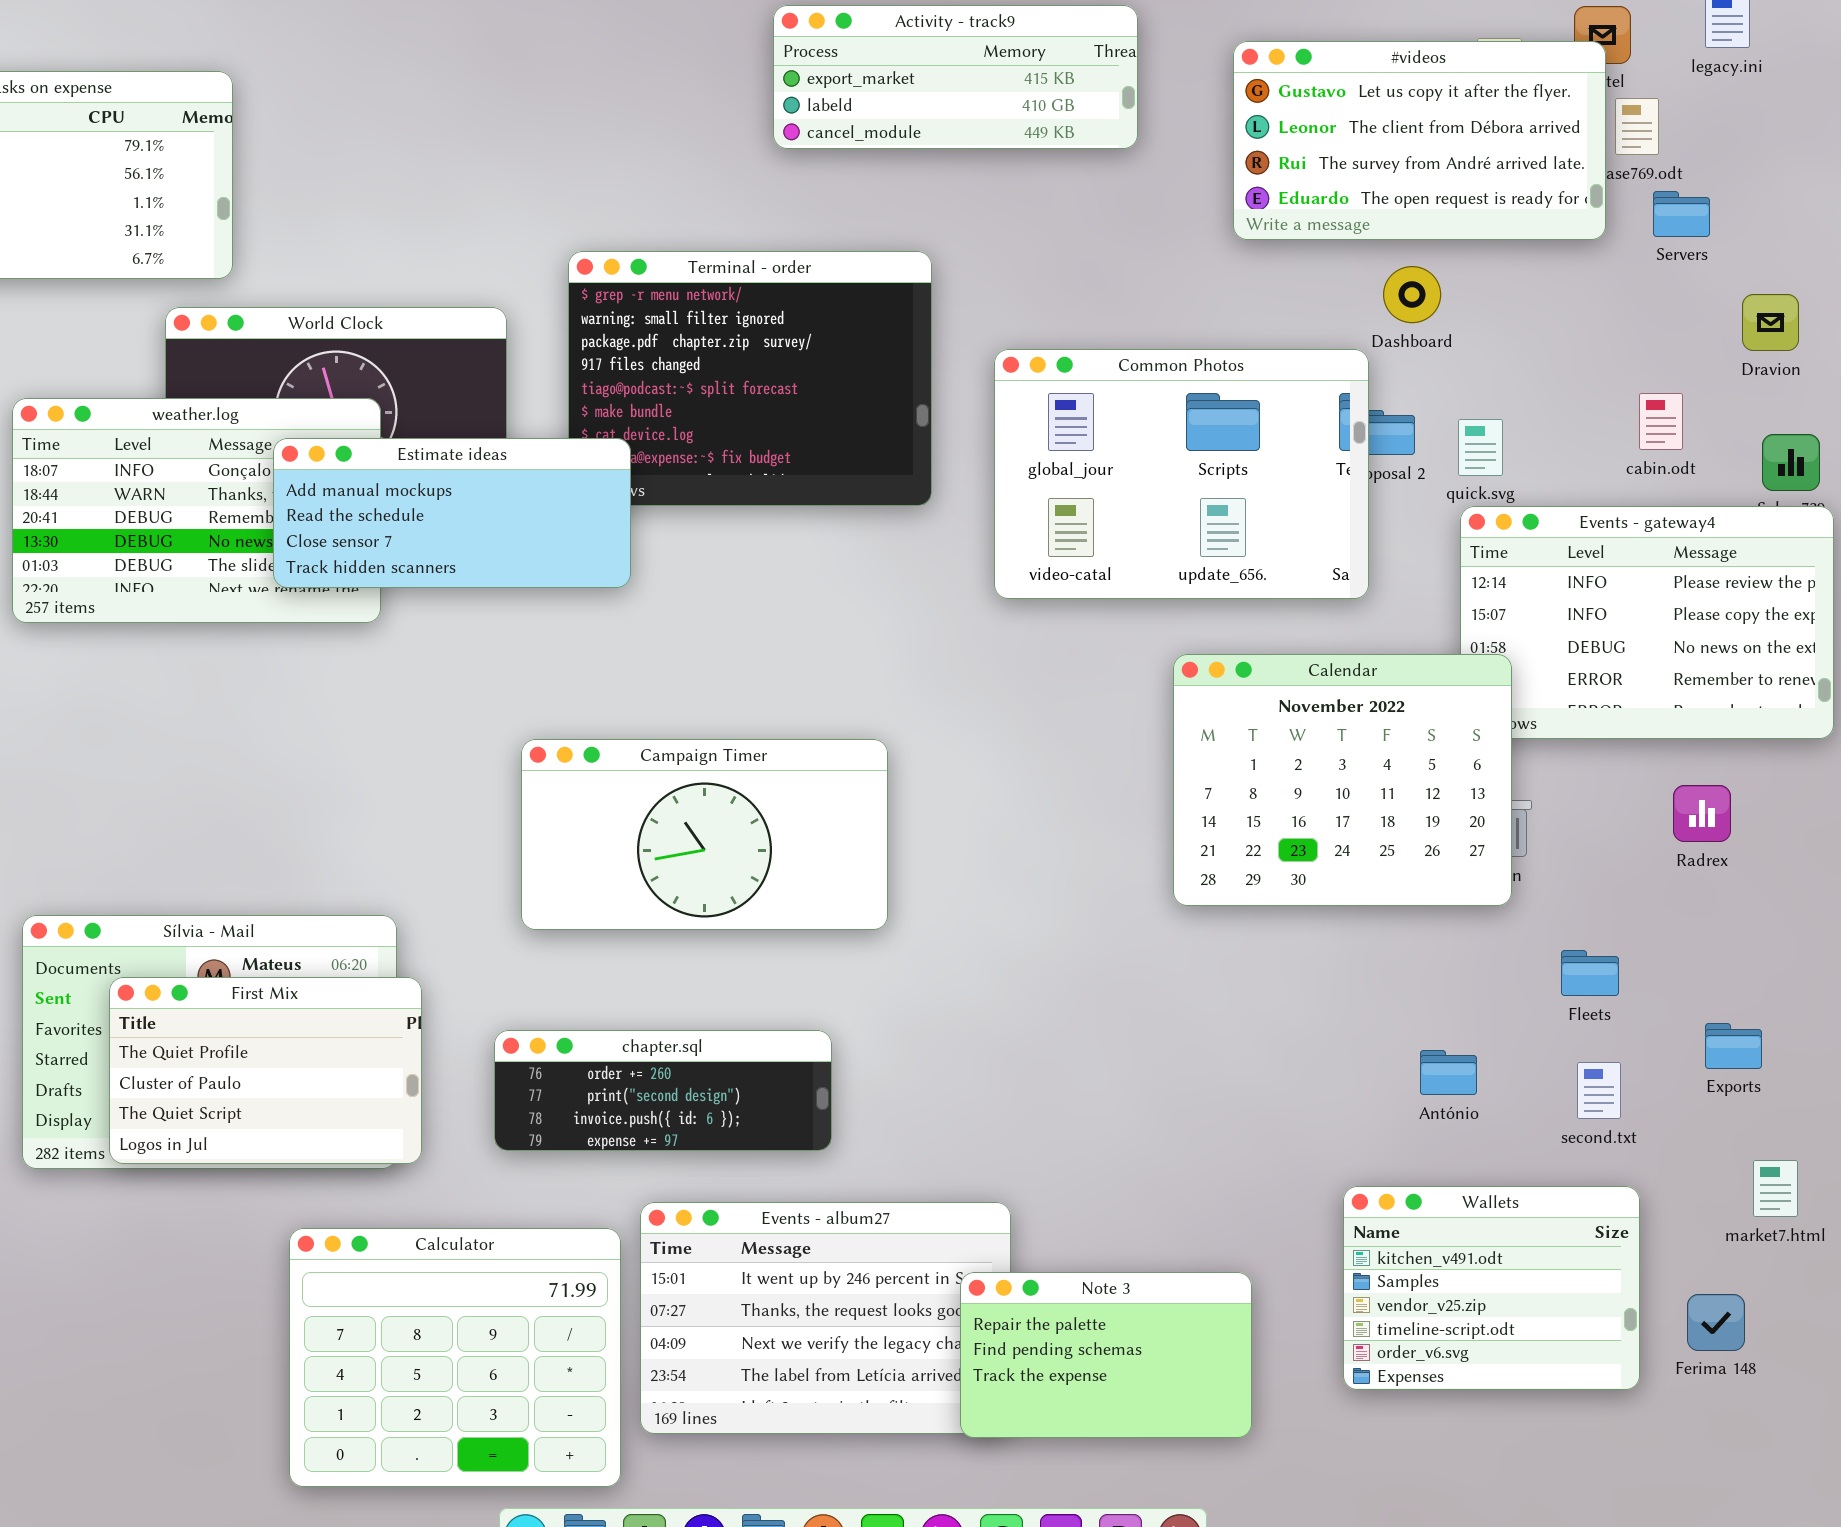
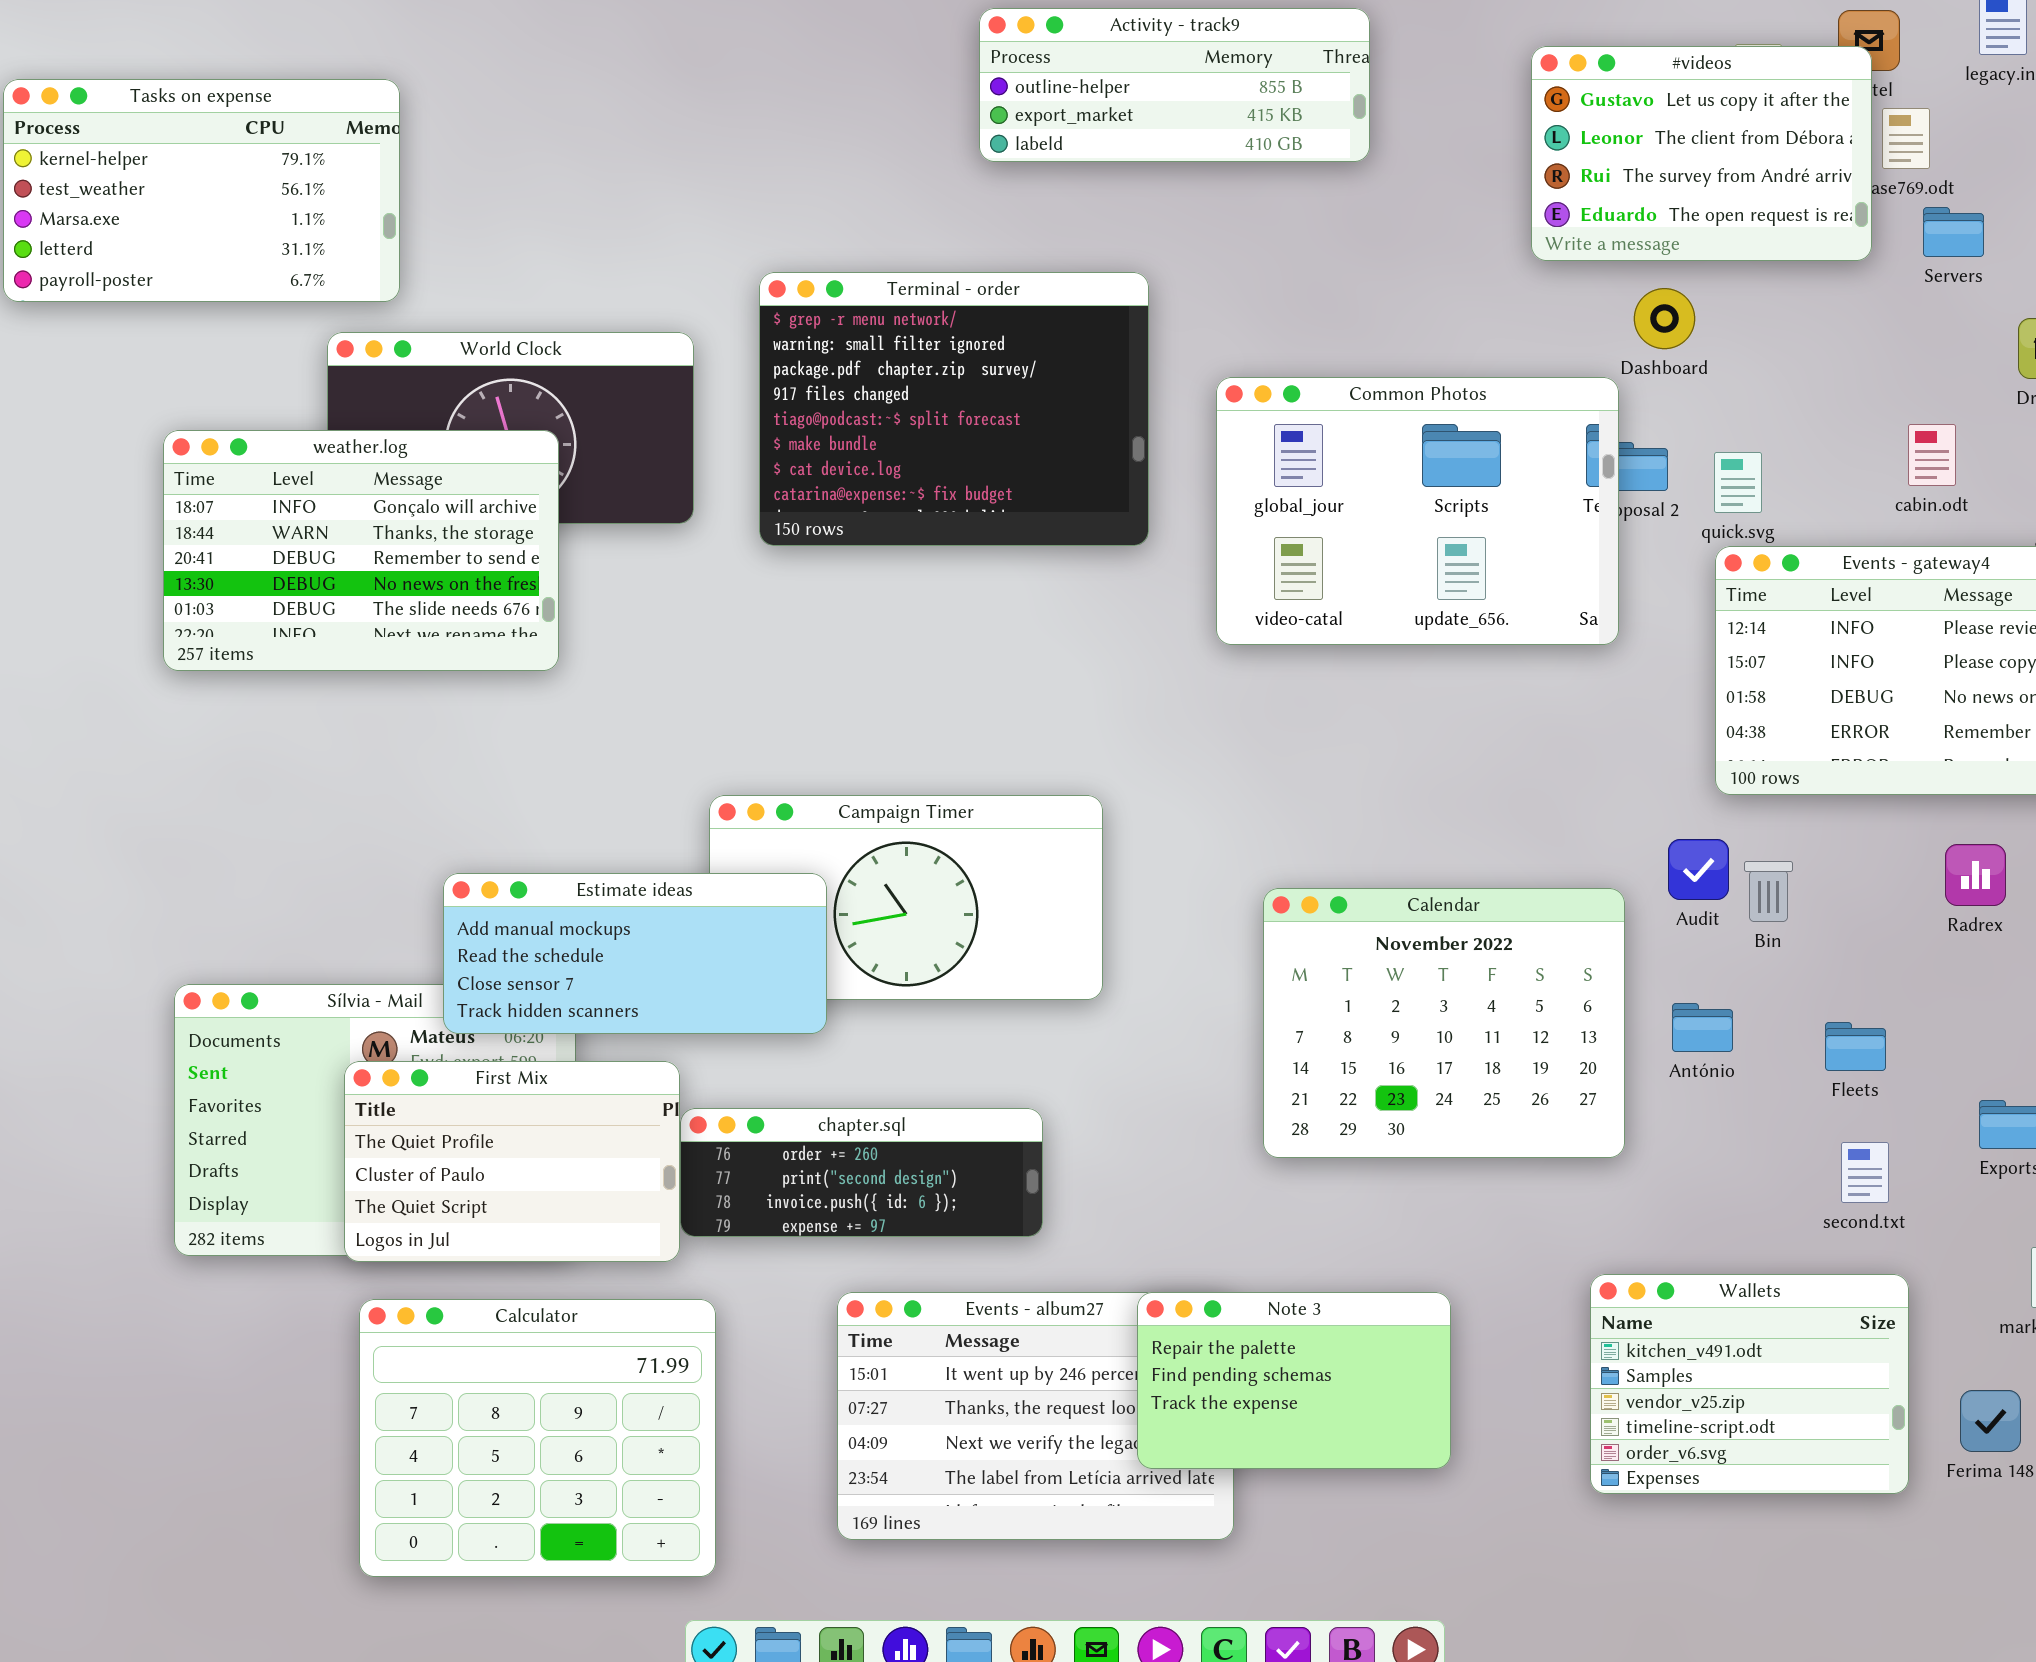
Activity - track9: [773,5,1138,149] -> [979,8,1370,162], scrolled up 1 row
#videos: [1233,41,1606,240] -> [1531,46,1872,261], resized
Estimate ideas: [273,438,631,588] -> [443,873,827,1034], moved
Calendar: [1173,654,1512,906] -> [1263,888,1625,1158], moved
First Mix: [109,977,422,1164] -> [344,1061,680,1262], moved
António: [1420,1050,1477,1095] -> [1672,1003,1733,1052], moved
Calculator: [289,1228,621,1487] -> [359,1299,716,1577], moved
Note 3: [960,1272,1252,1438] -> [1137,1292,1451,1469], moved

